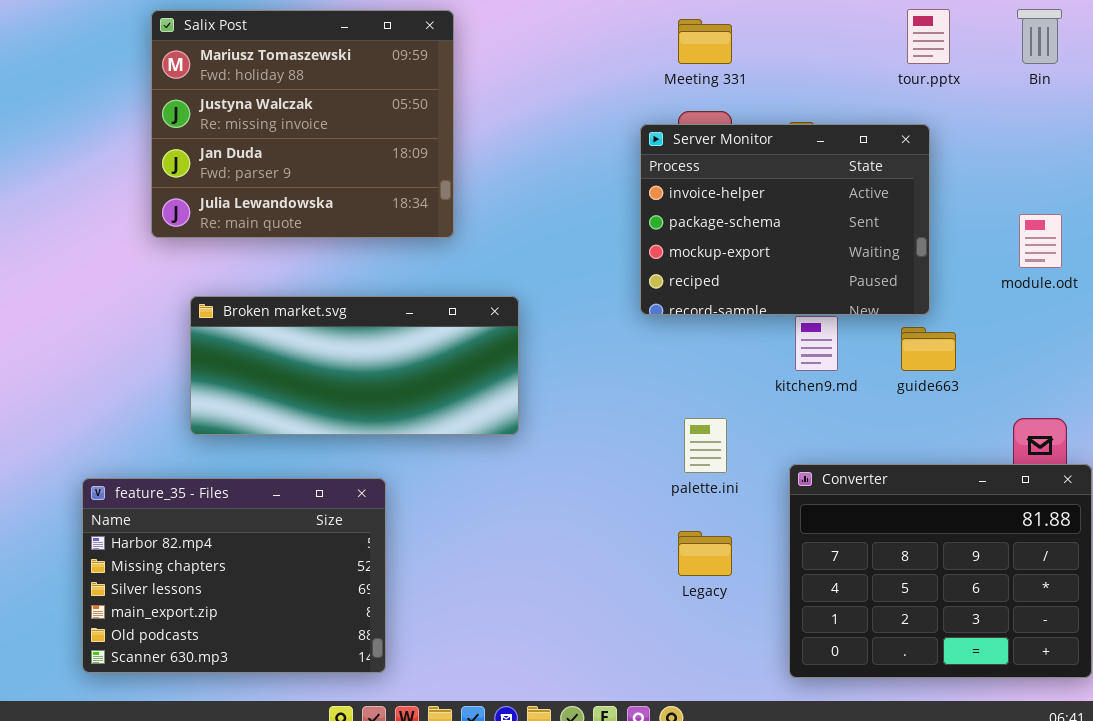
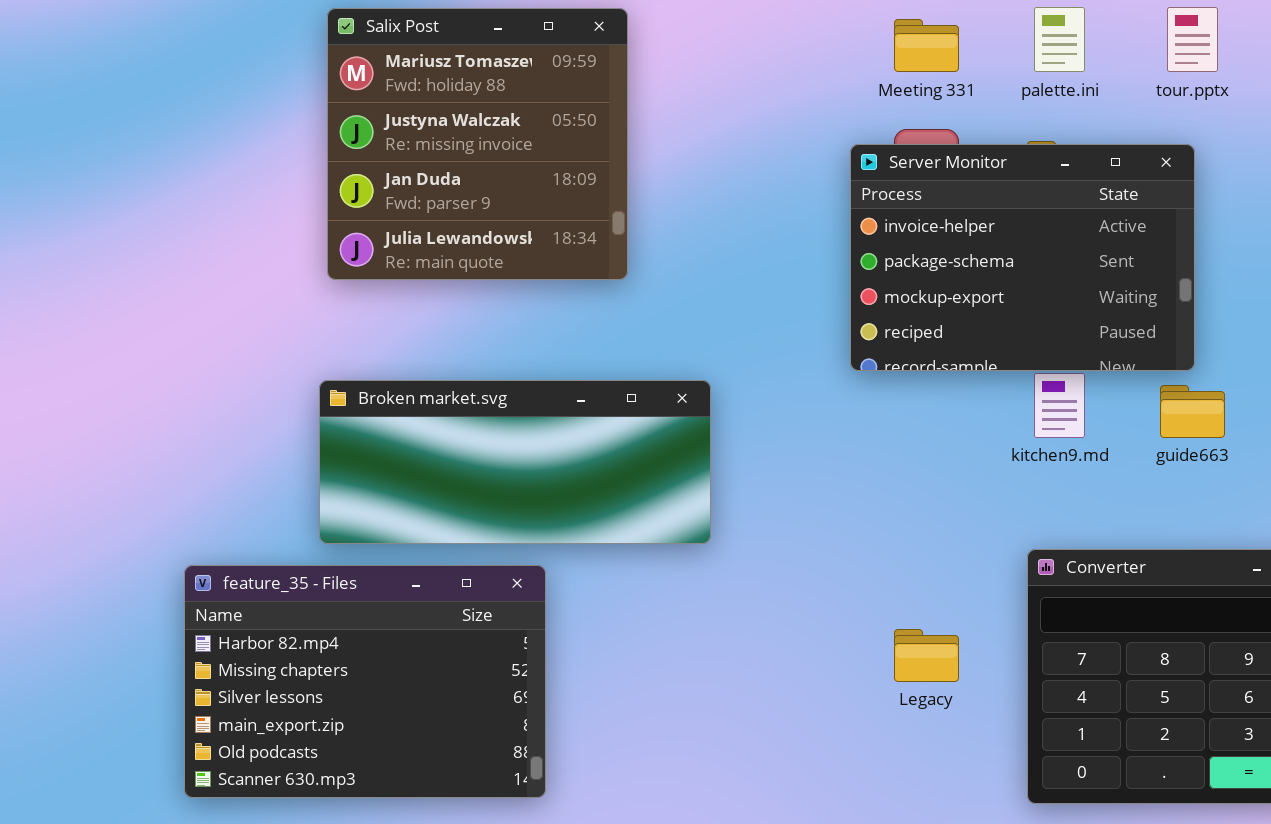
Salix Post: [151,10,454,238] -> [327,8,628,280], resized
Broken market.svg: [190,296,519,435] -> [319,380,711,544], moved
palette.ini: [684,418,727,473] -> [1034,7,1085,72], moved

